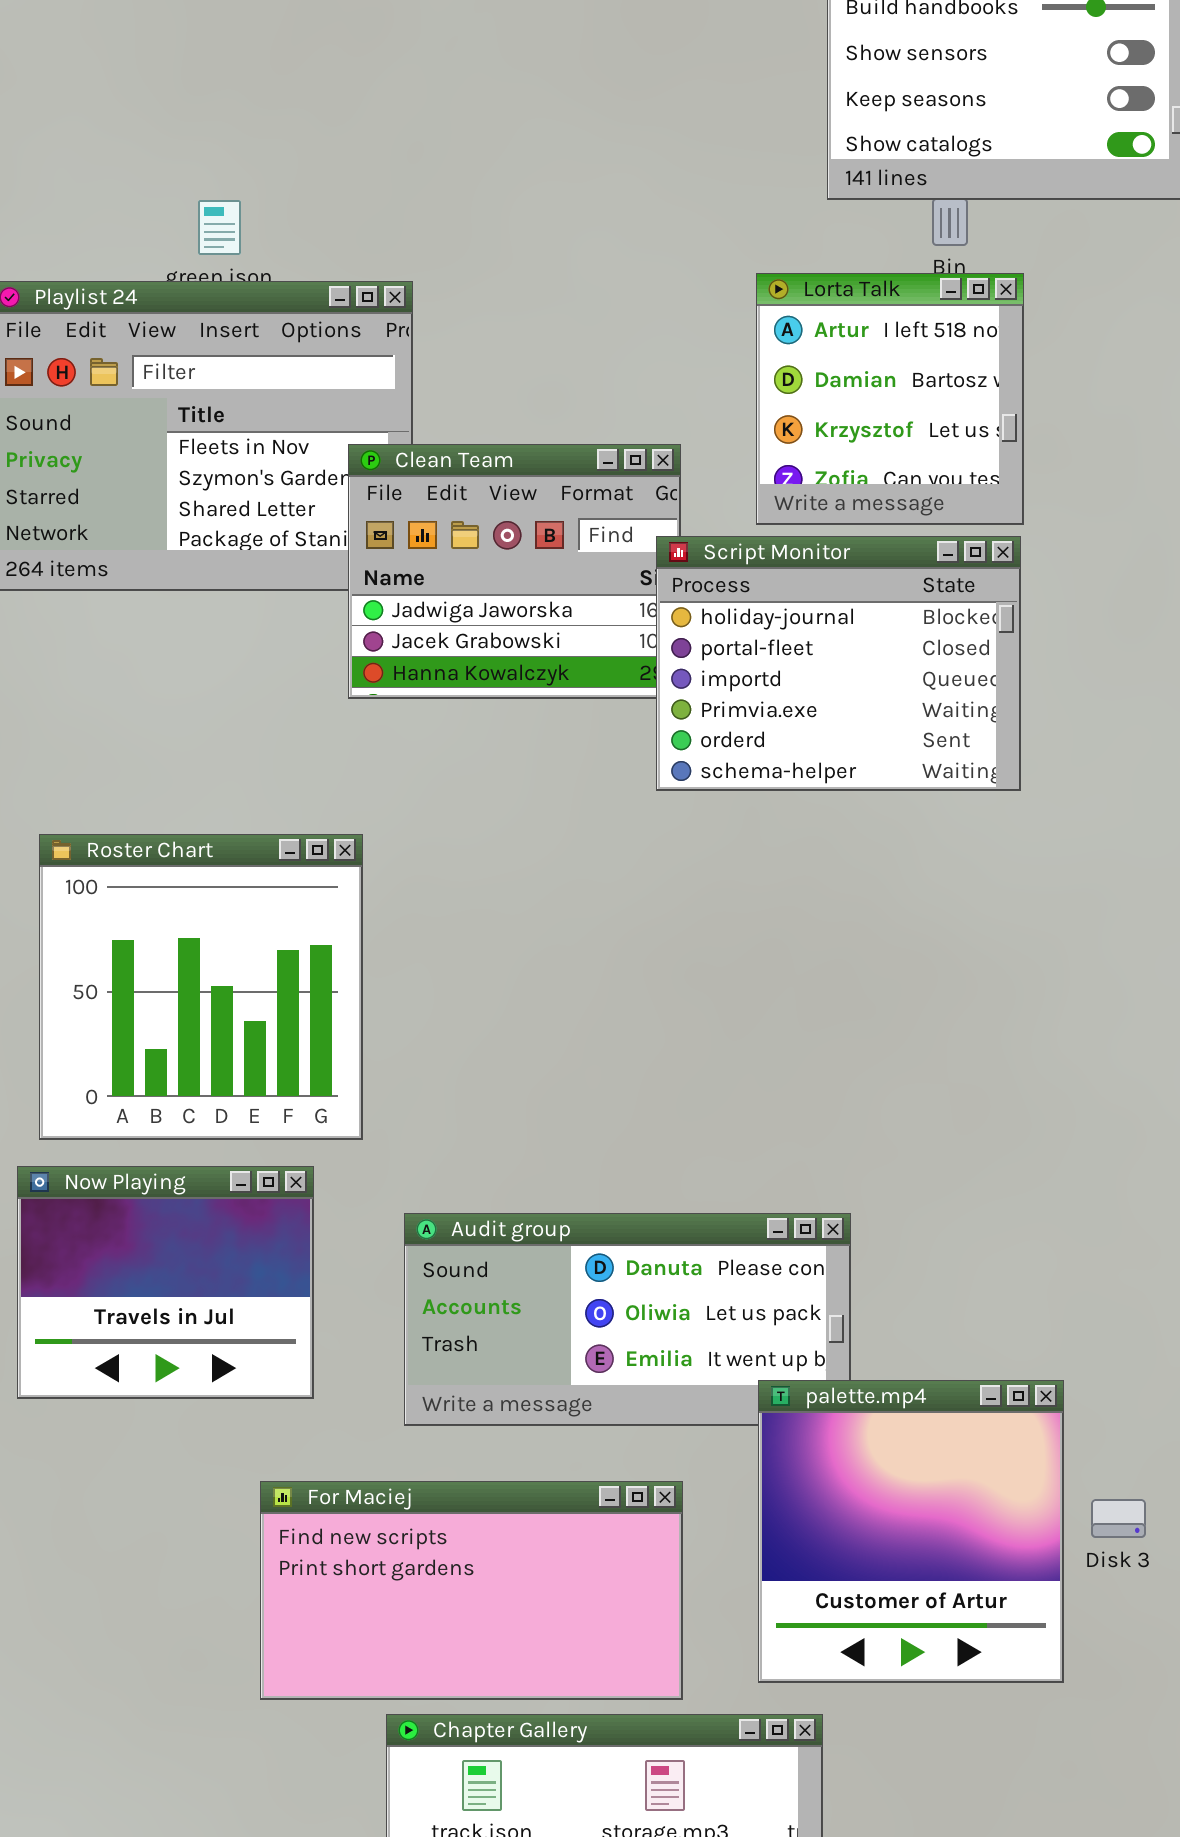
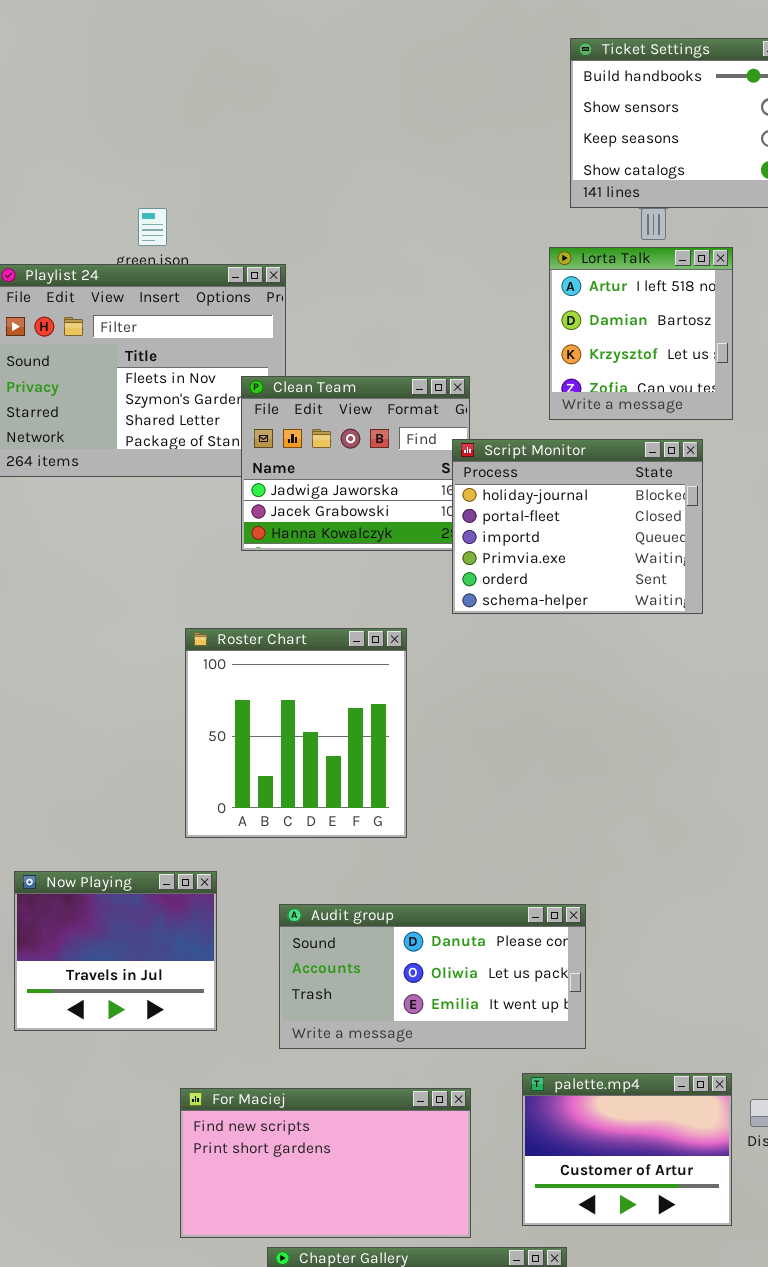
Lorta Talk: [756,273,1024,525] -> [549,247,733,420], moved
Roster Chart: [39,834,363,1140] -> [185,628,407,838], moved
palette.mp4: [758,1380,1064,1683] -> [522,1073,732,1226], resized

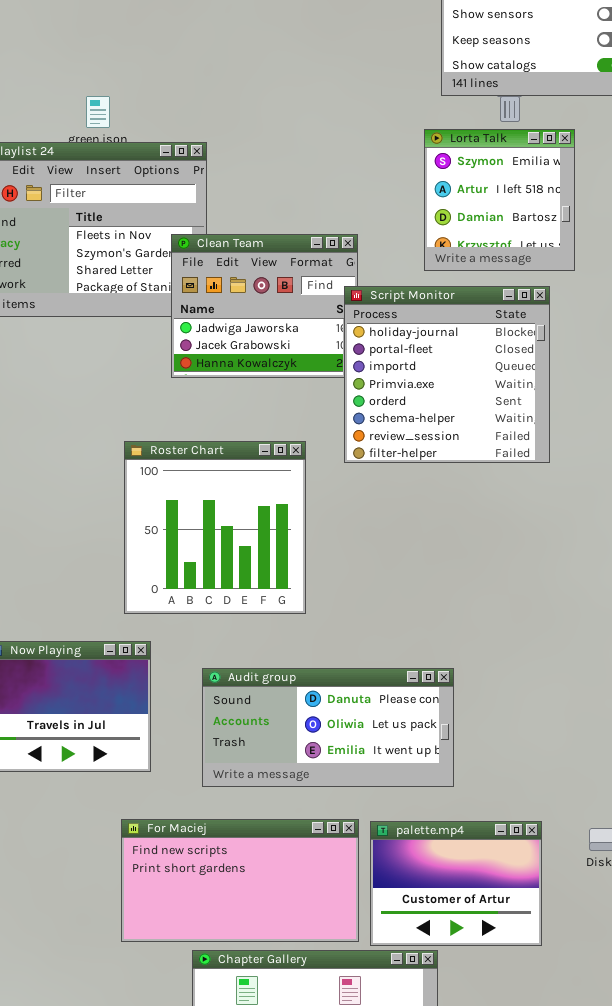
Lorta Talk: [549,247,733,420] -> [424,129,575,271], scrolled up 1 row
Script Monitor: [452,439,703,614] -> [344,286,550,463], resized
palette.mp4: [522,1073,732,1226] -> [370,821,542,946], moved

